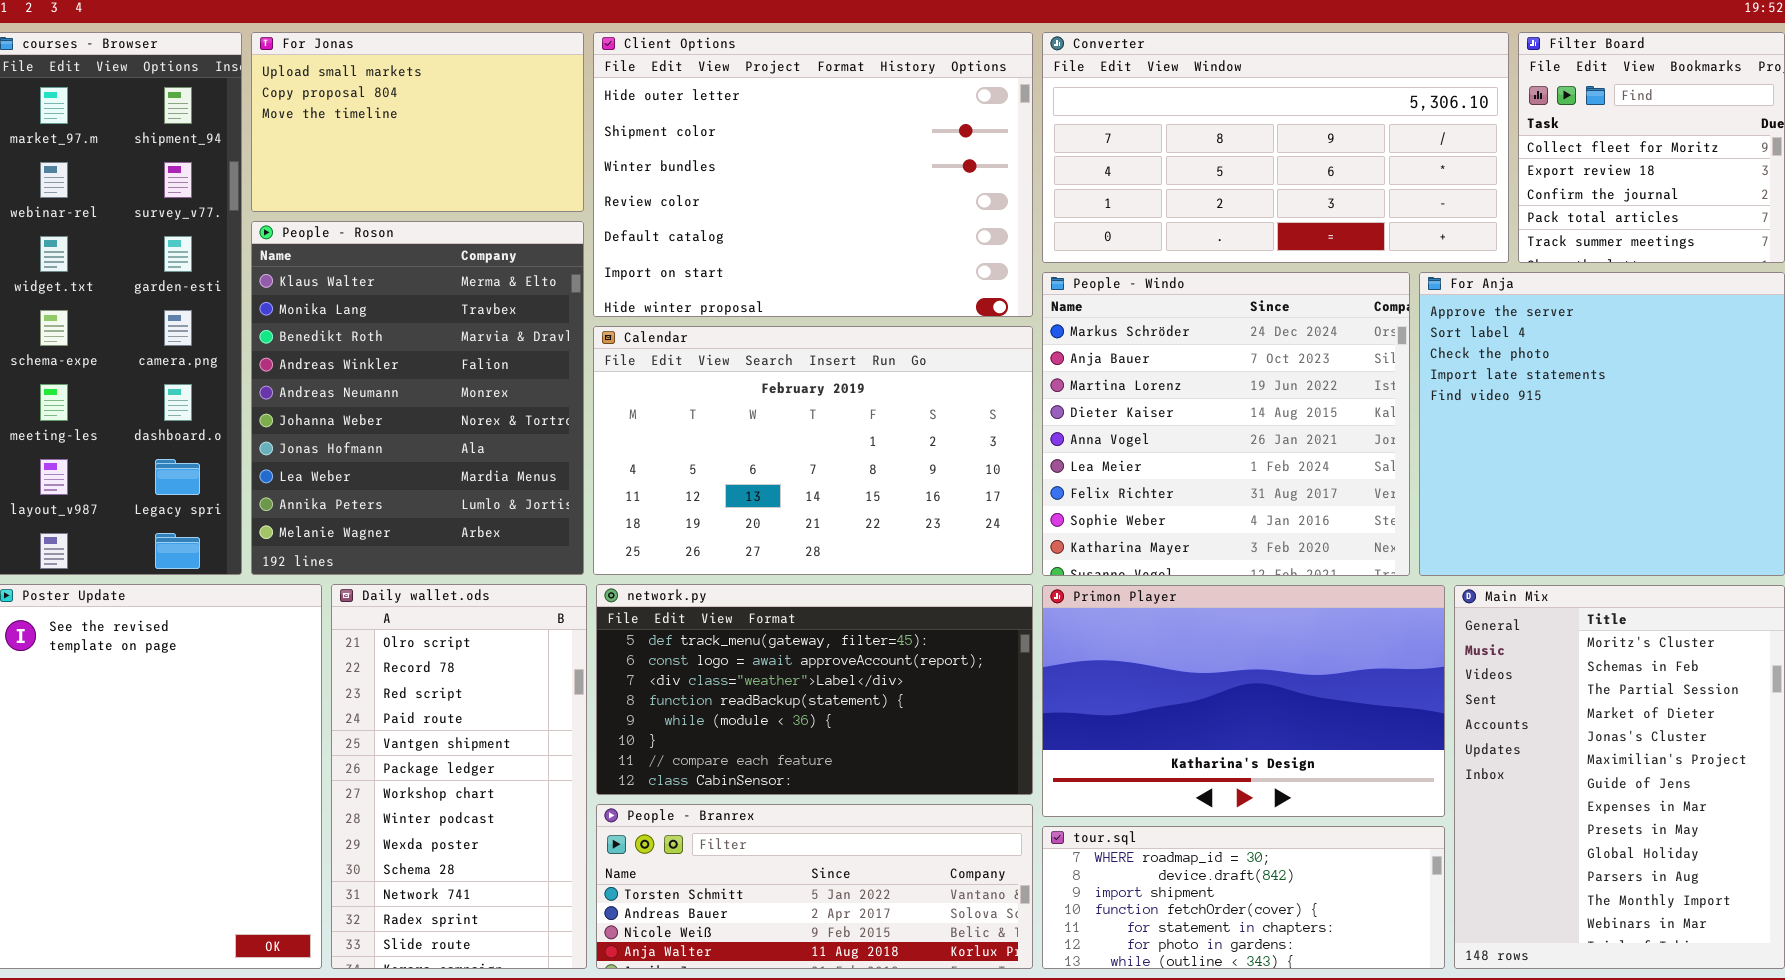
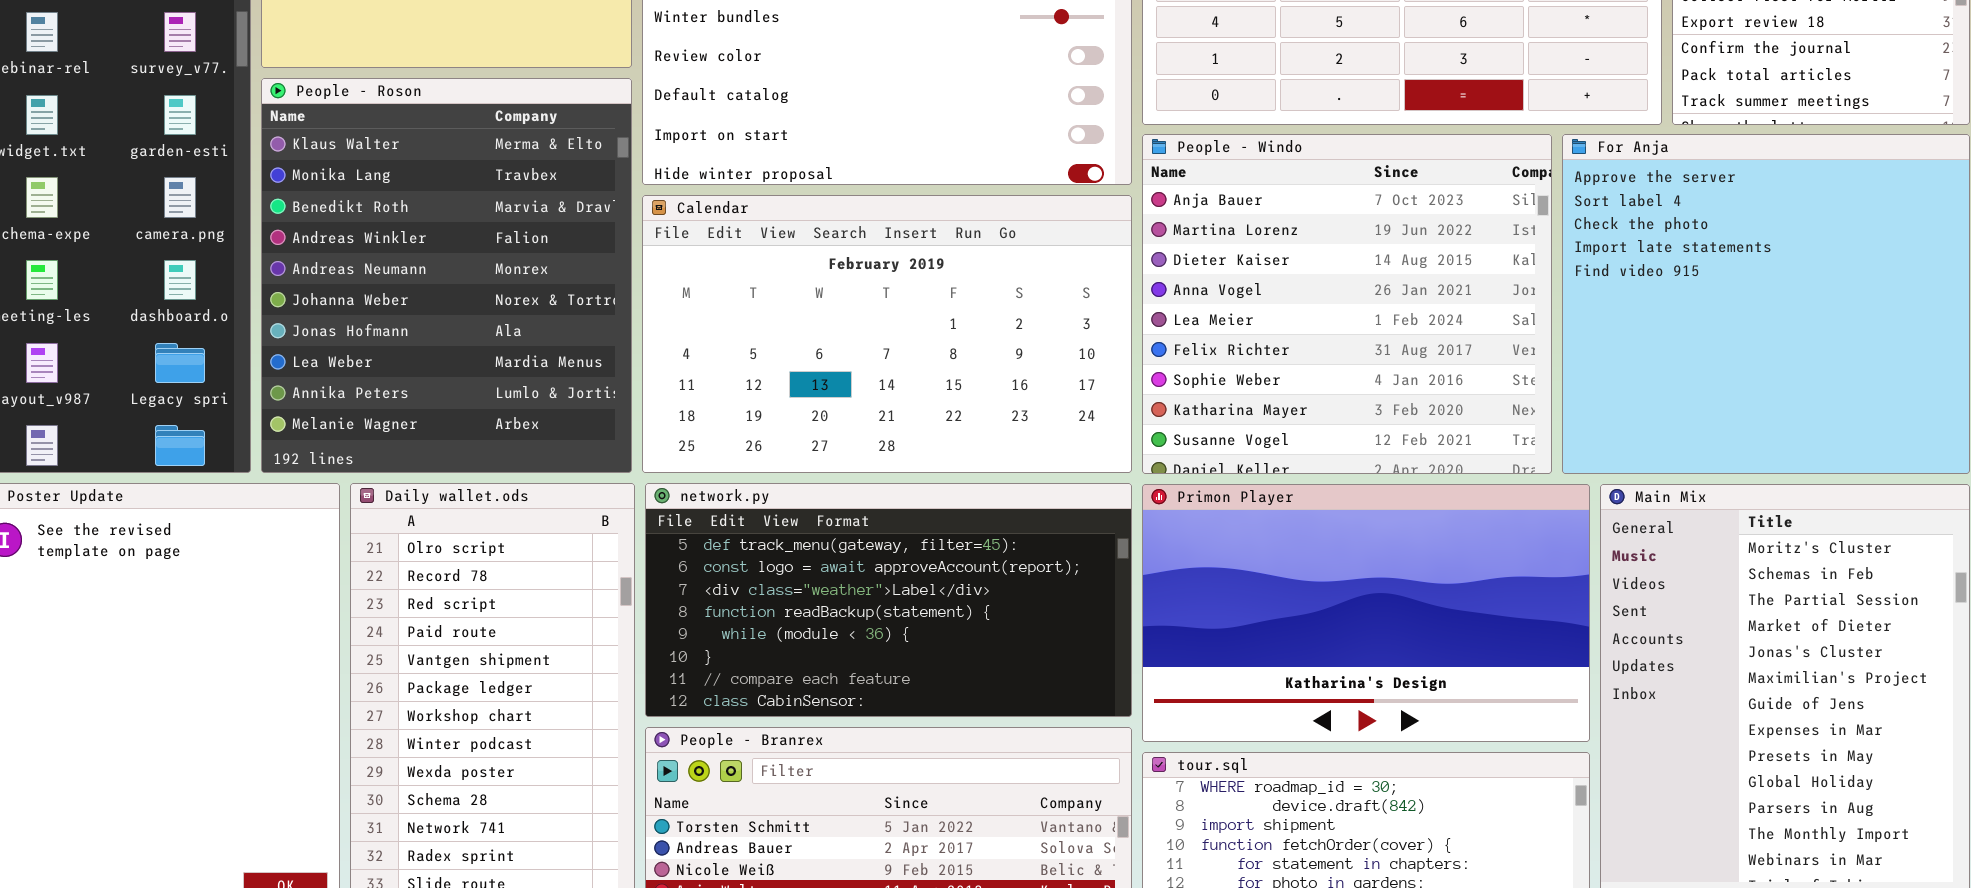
People - Windo: [1042,272,1410,576] -> [1142,134,1552,474], scrolled down 1 row

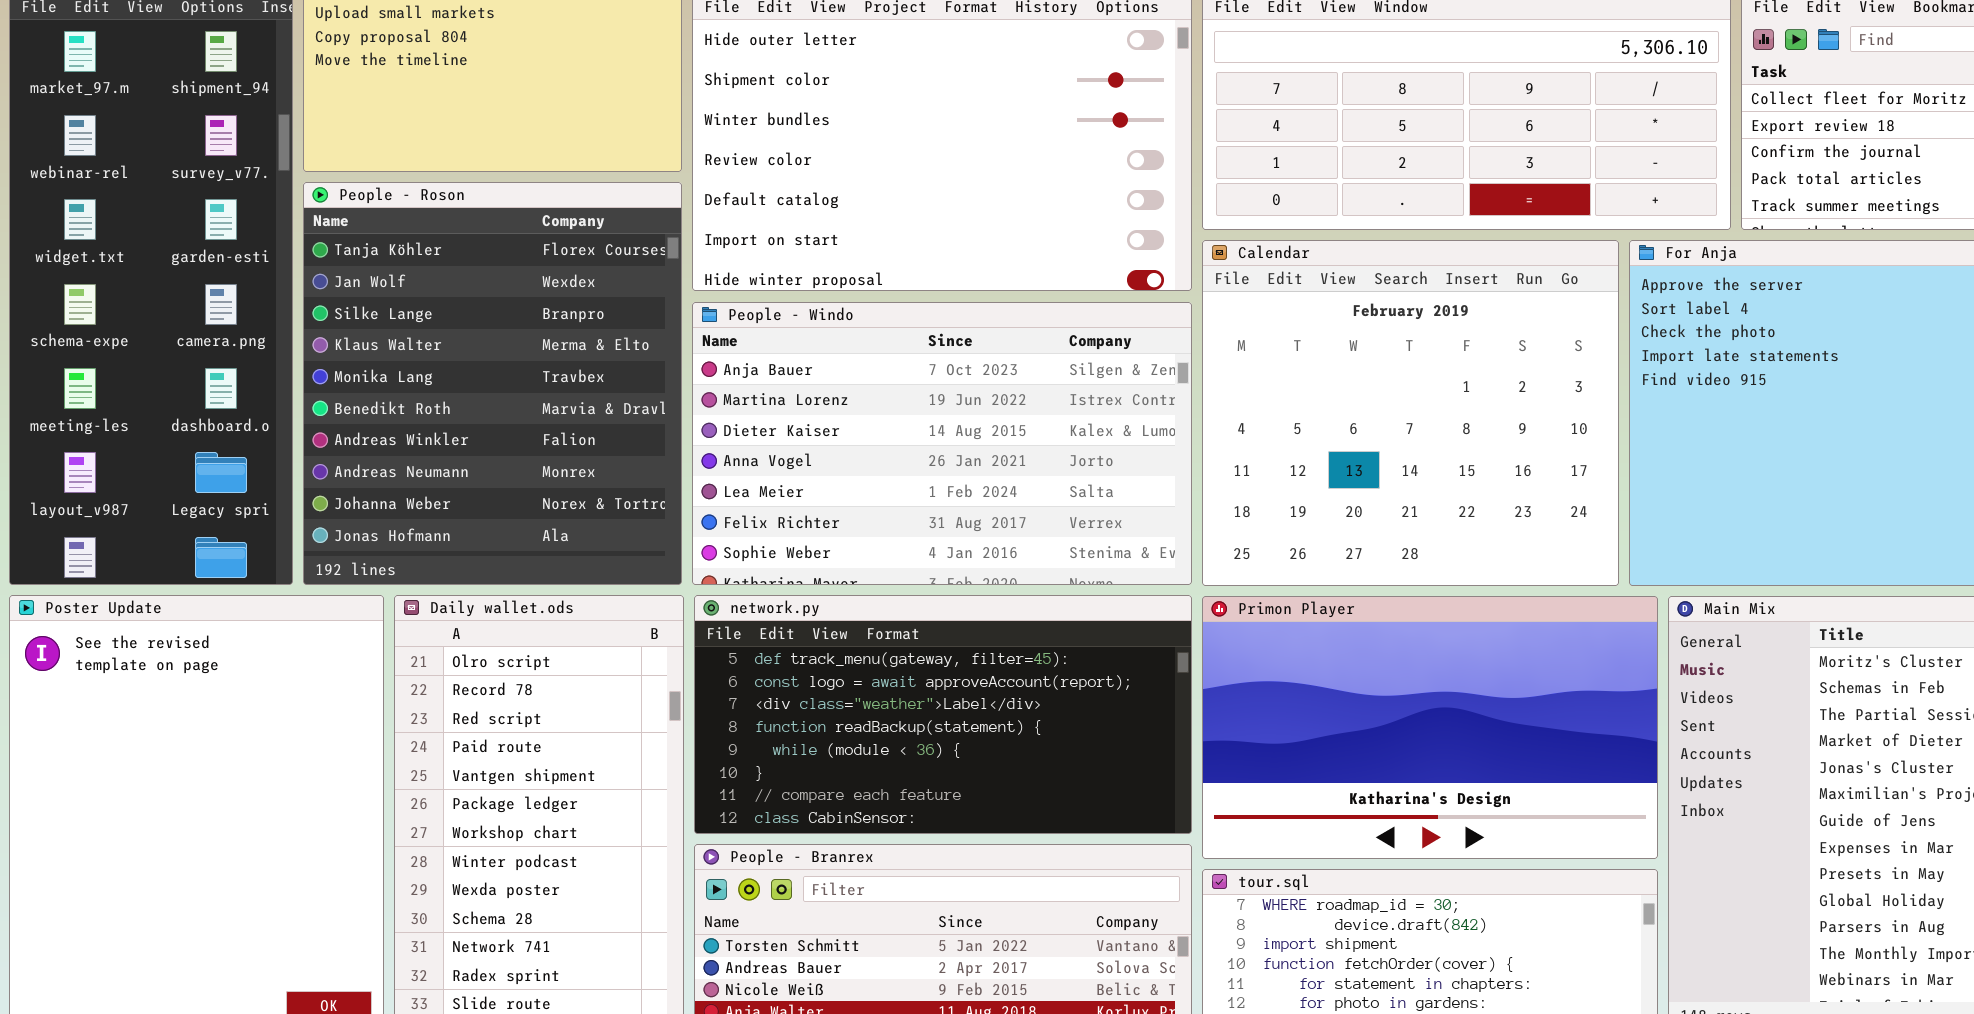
People - Roson: [261,78,632,473] -> [303,182,682,585], scrolled up 3 rows
People - Windo: [1142,134,1552,474] -> [692,302,1192,585], moved, resized
Calendar: [642,195,1132,473] -> [1202,240,1619,586], moved, resized

